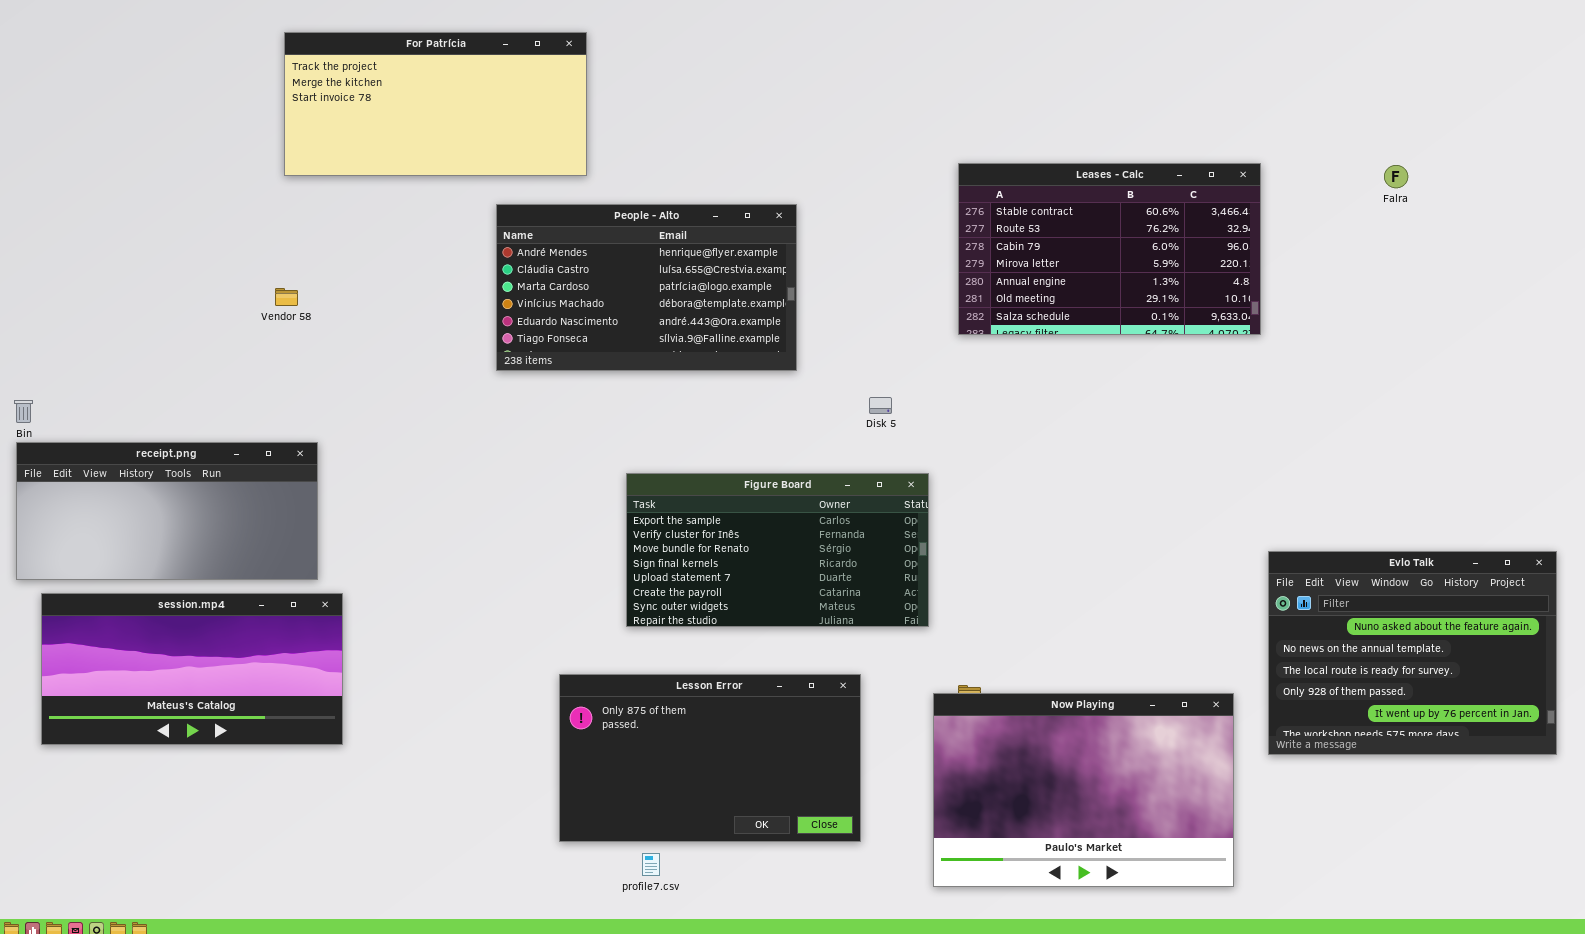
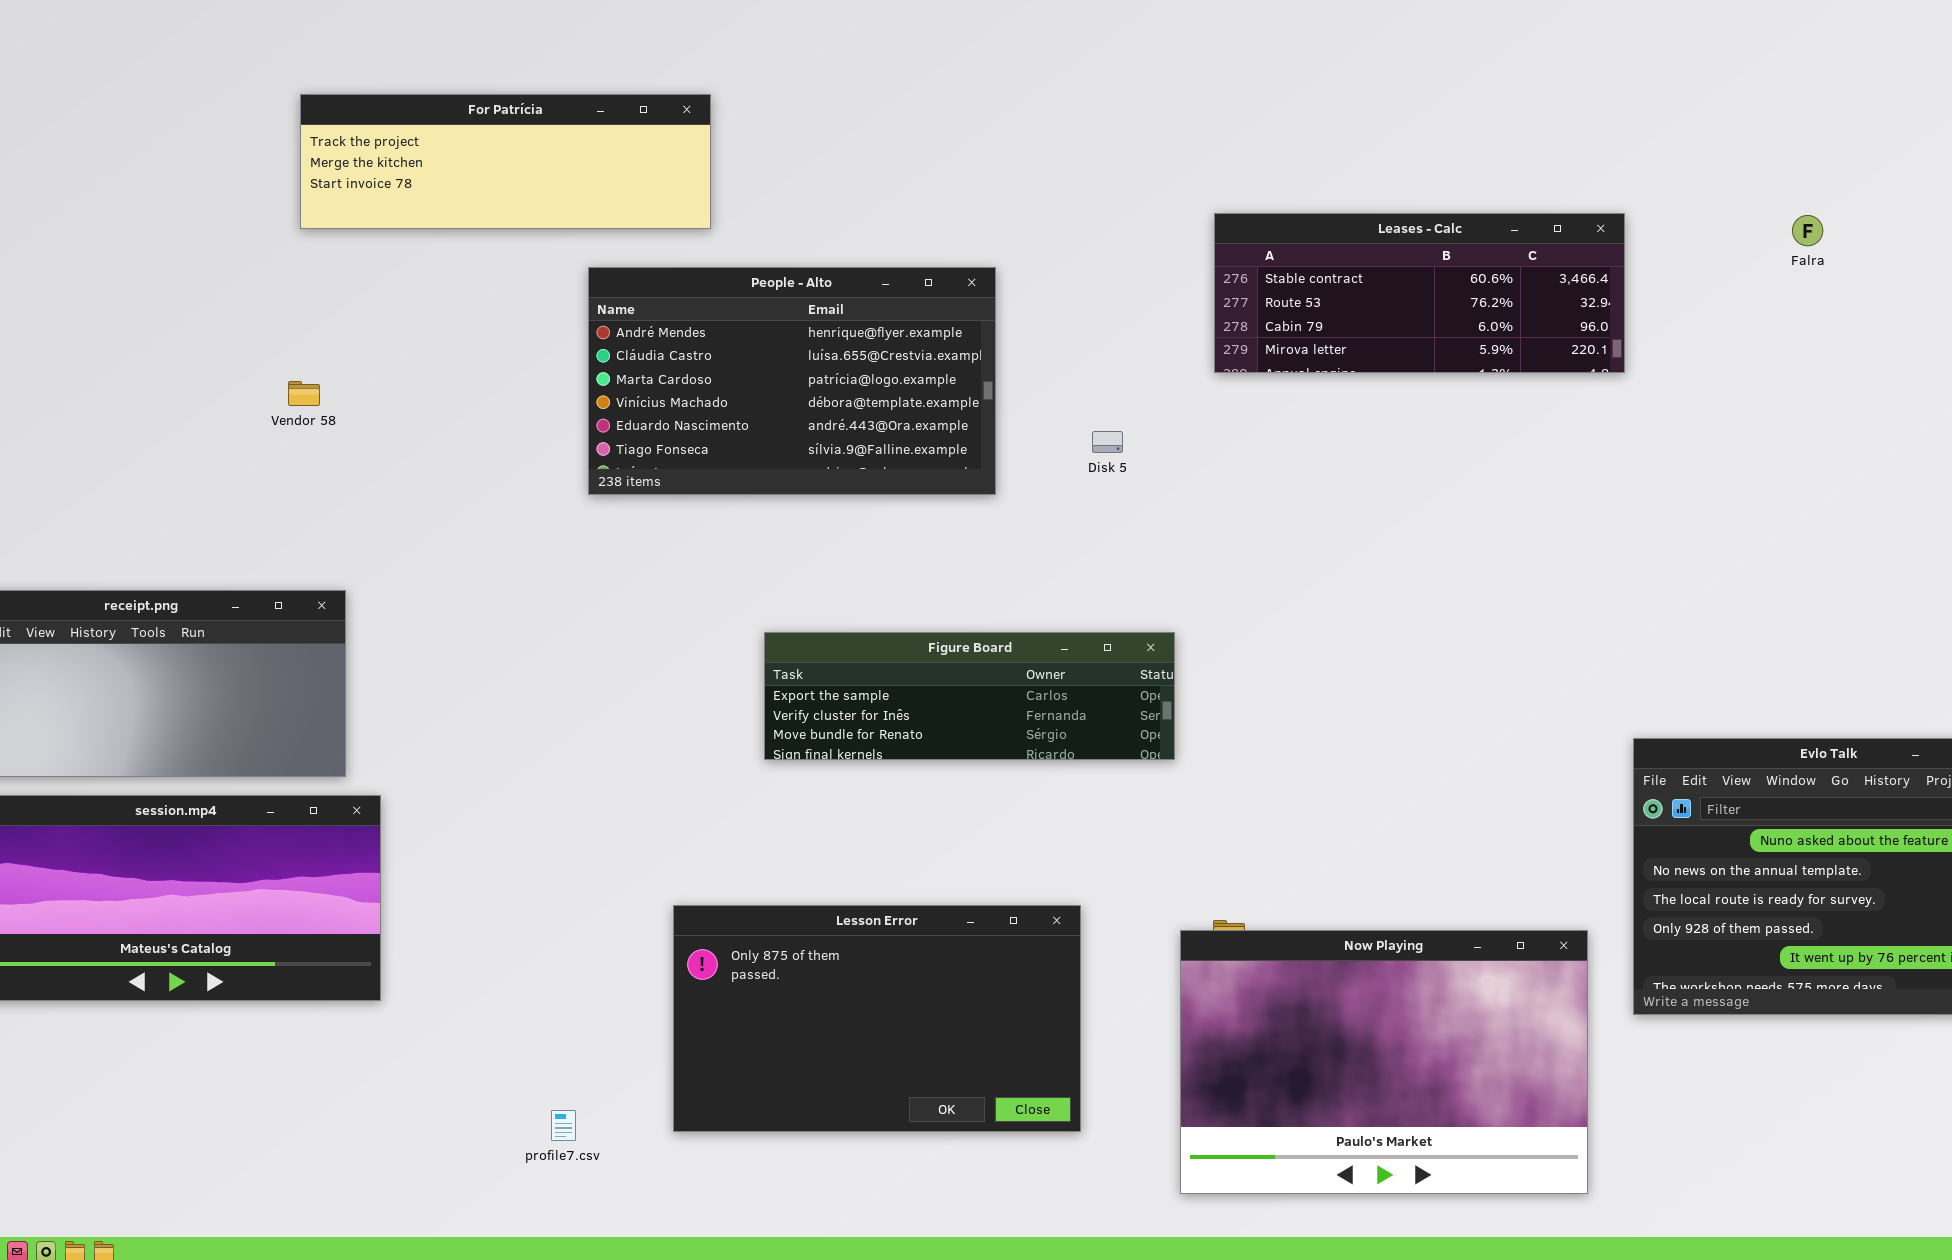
For Patrícia: [284,32,587,176] -> [300,94,711,229], resized
Leases - Calc: [958,163,1261,335] -> [1214,213,1625,373], resized
Disk 5: [869,397,892,414] -> [1092,431,1123,453], moved
Figure Board: [626,473,929,627] -> [764,632,1175,760], resized
profile7.csv: [642,853,660,876] -> [551,1110,576,1141], moved

